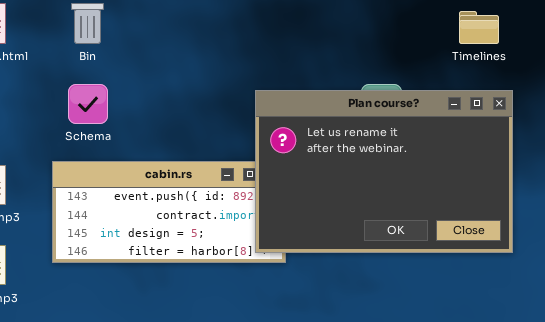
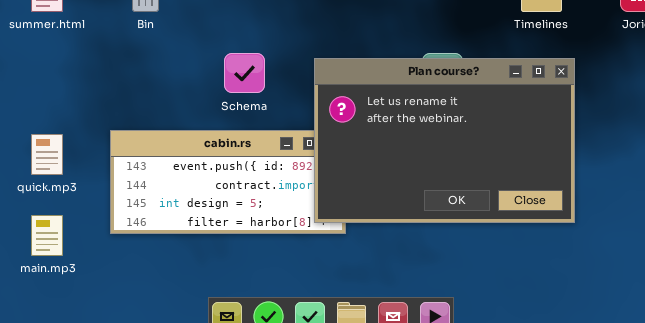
Schema: [68,84,108,124] -> [224,53,265,93], moved

